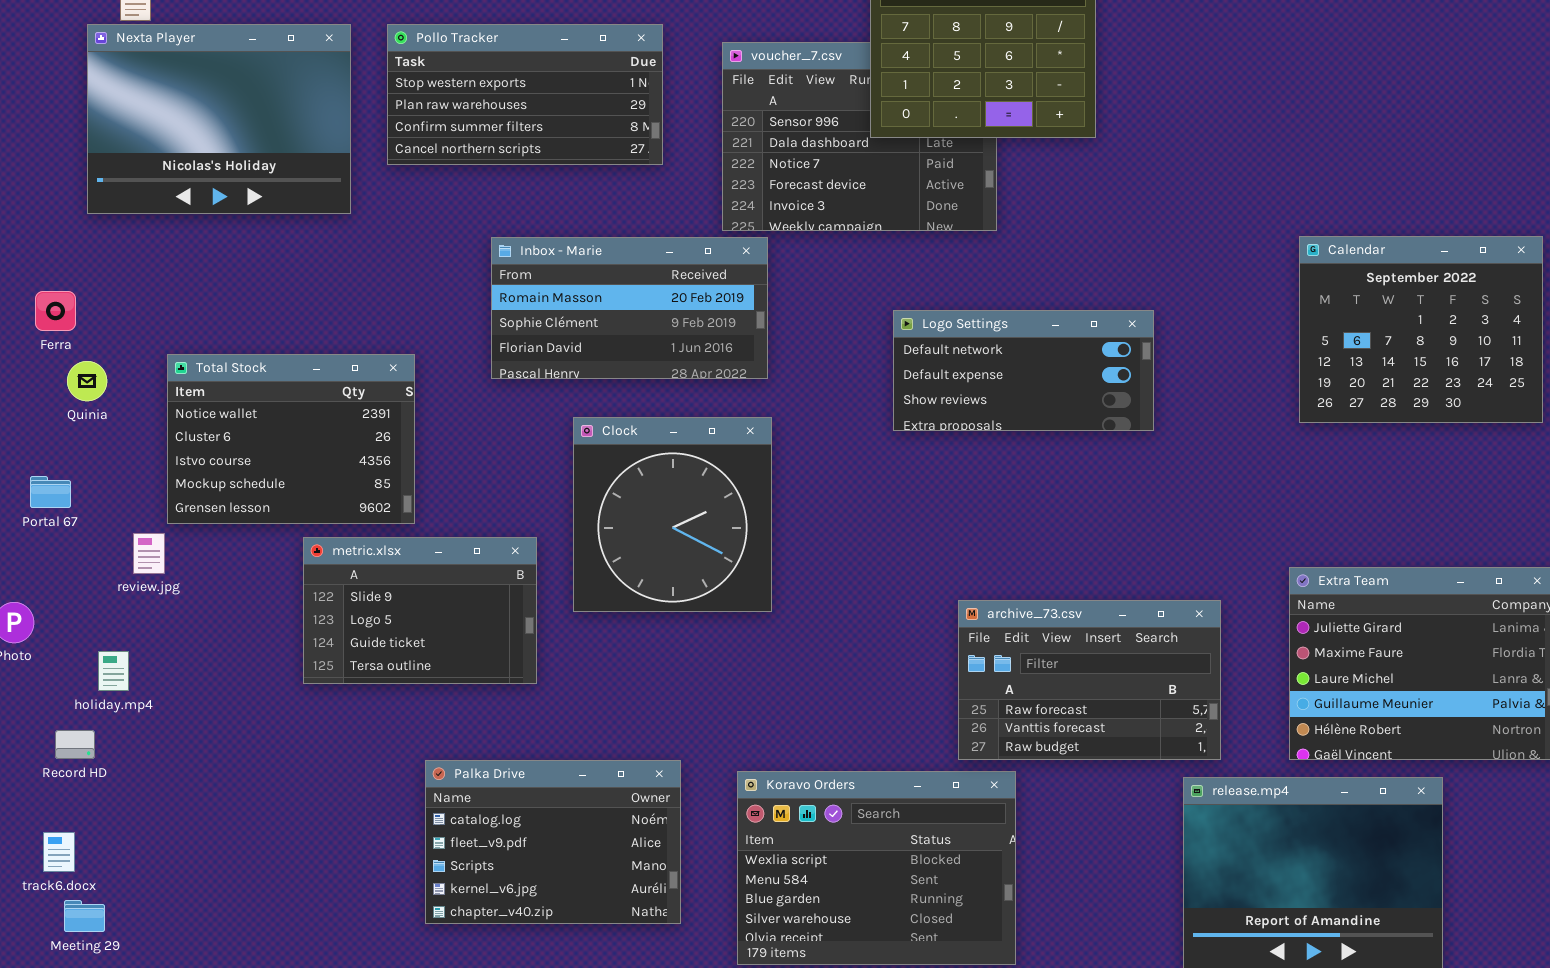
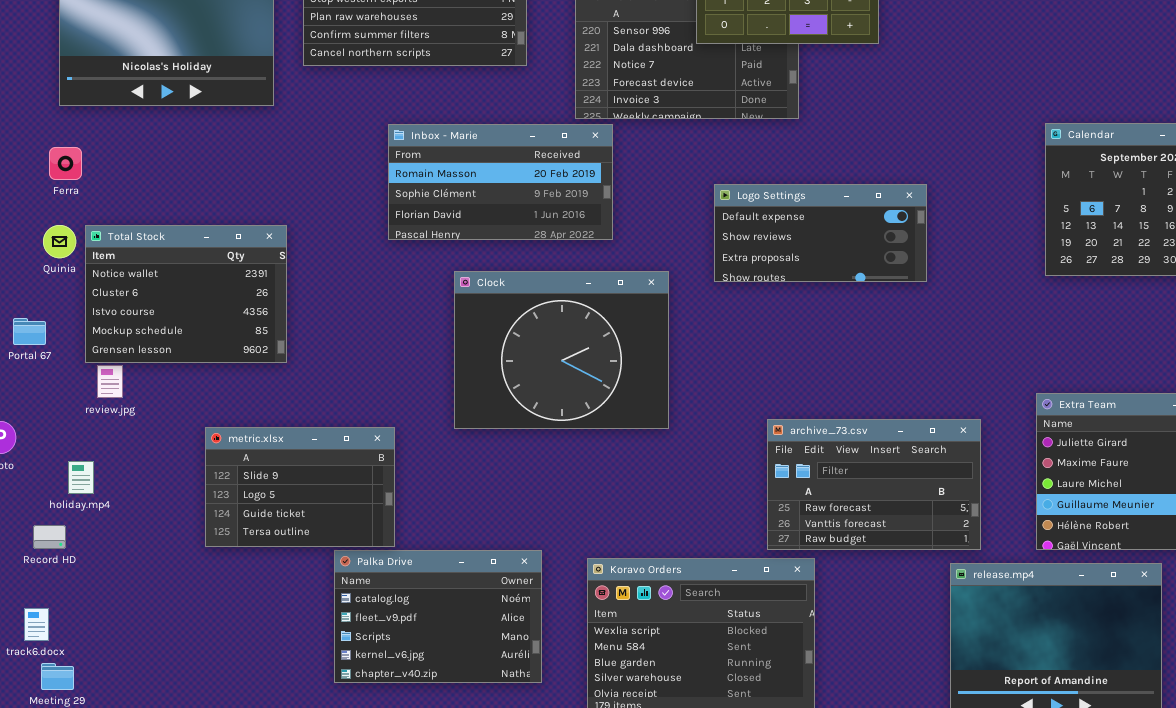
Ferra: [35,291,76,331] -> [49,147,82,180], moved
Logo Settings: [893,310,1154,431] -> [714,184,927,282], scrolled down 1 row
Total Stock: [167,354,415,524] -> [85,225,287,363], moved
Clock: [573,417,772,612] -> [454,271,669,429], resized
metric.xlsx: [303,537,537,684] -> [205,427,395,547], moved

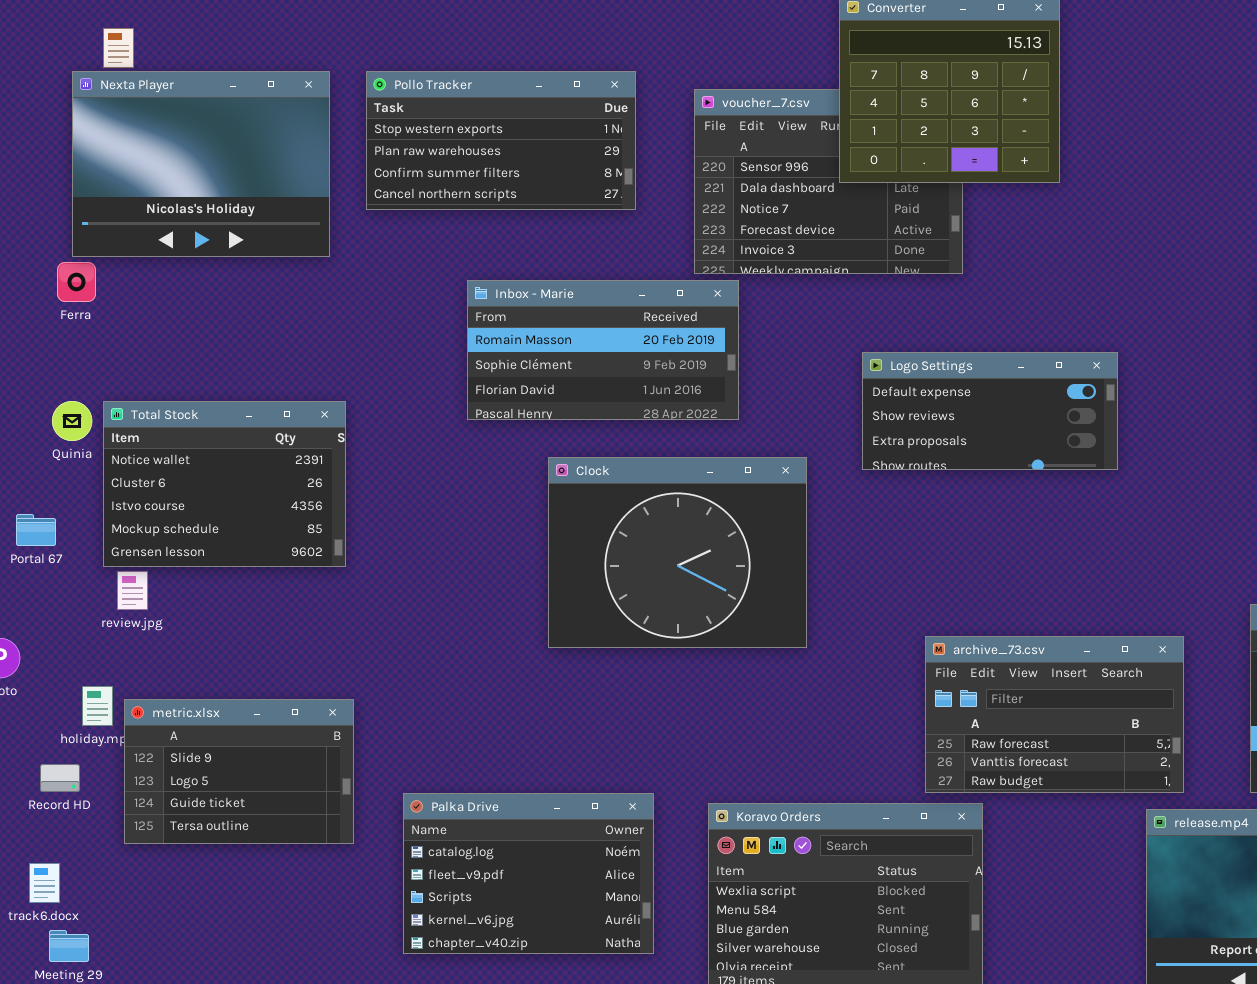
Ferra: [49,147,82,180] -> [57,262,96,302], moved
metric.xlsx: [205,427,395,547] -> [124,699,354,844], moved

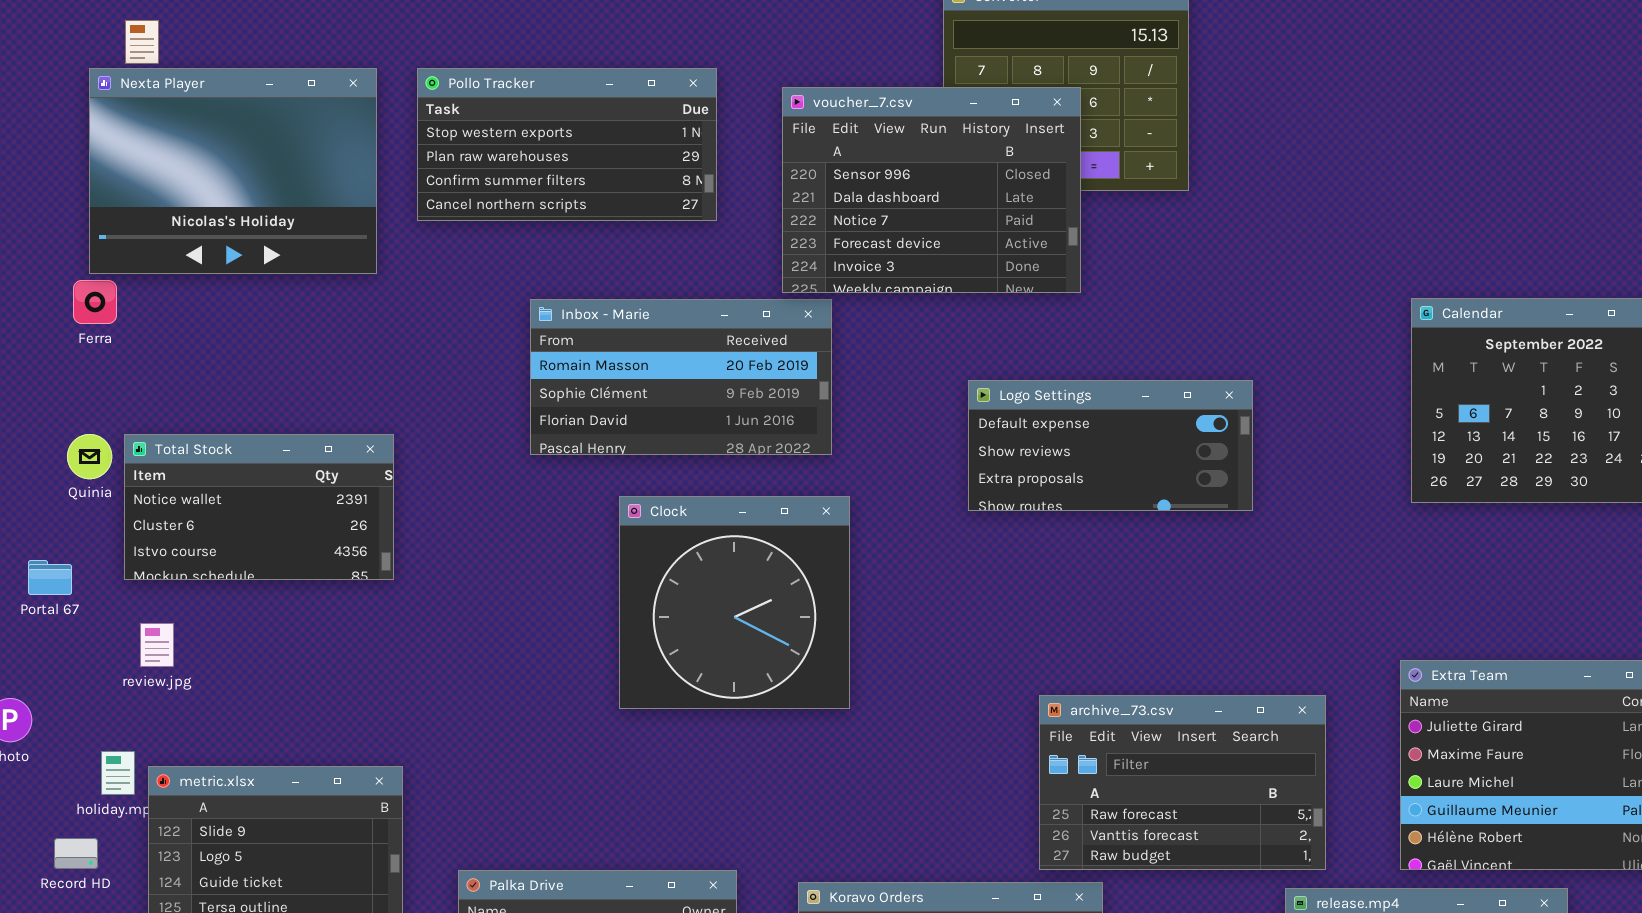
voucher_7.csv: [694,89,963,274] -> [782,87,1081,293], raised
Total Stock: [103,401,346,567] -> [124,434,394,580], resized
Clock: [548,457,807,648] -> [619,496,850,709], resized

